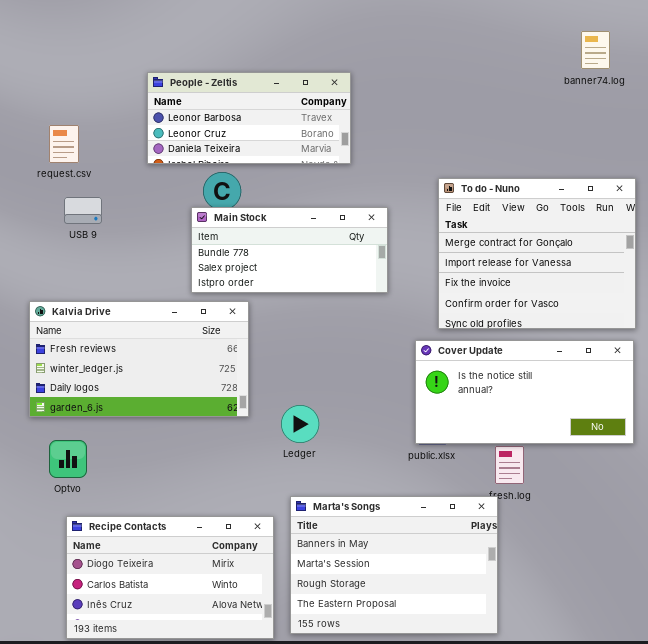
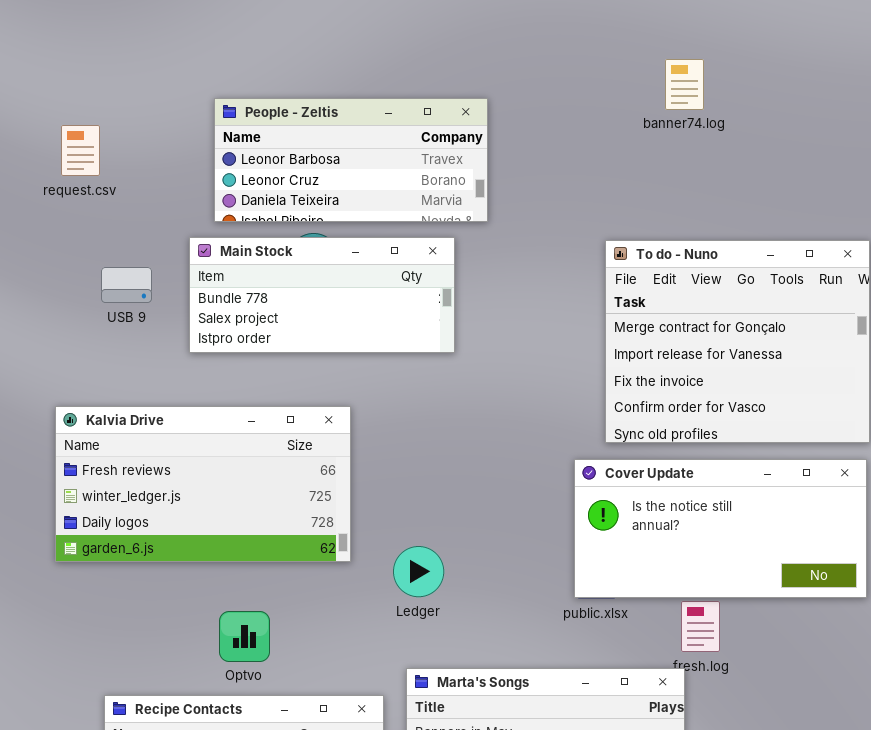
banner74.log: [581,31,610,69] -> [665,59,704,110], moved
request.csv: [49,125,79,163] -> [61,125,100,176], moved
Main Stock: [191,207,388,293] -> [189,237,455,353], moved
Optvo: [49,440,87,478] -> [219,611,270,662], moved

